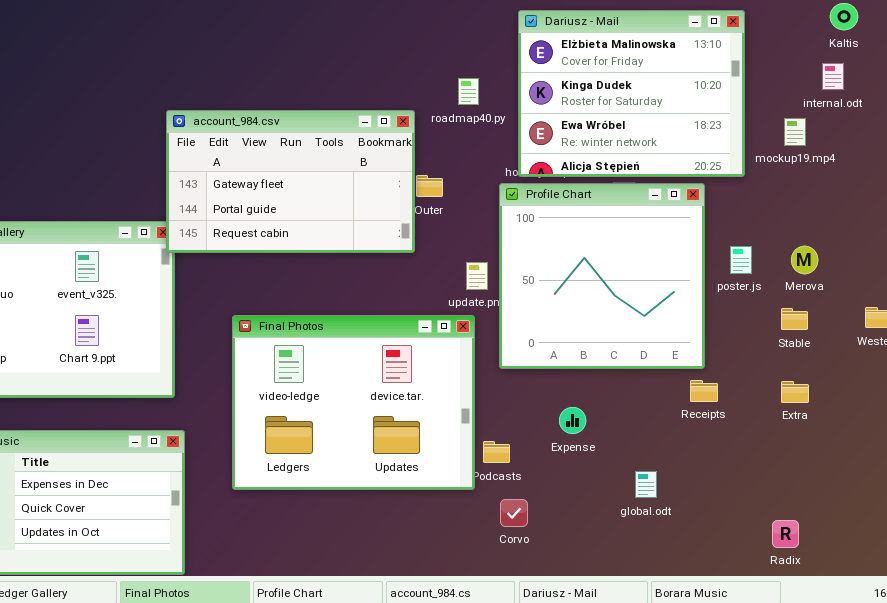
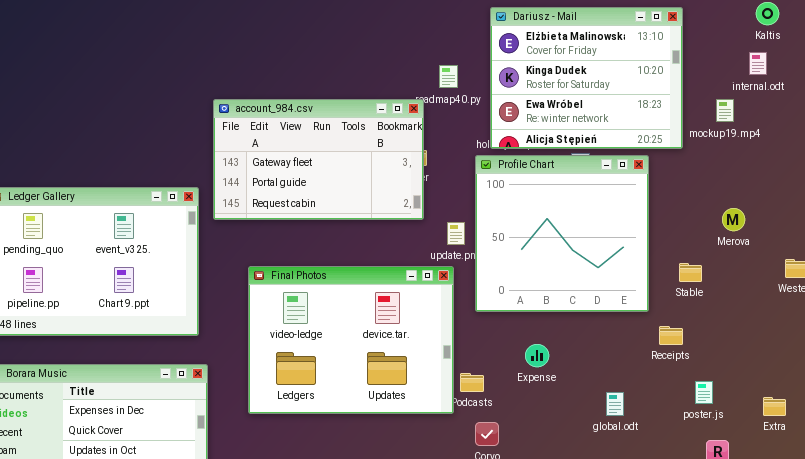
account_984.csv: [166,110,415,253] -> [213,99,424,220], moved
poster.js: [730,246,752,274] -> [695,381,713,404], moved
Stable: [781,308,808,330] -> [679,263,702,282], moved
Receipts: [690,380,718,402] -> [659,326,683,345], moved
Extra: [781,381,809,403] -> [763,397,786,416], moved
global.odt: [635,471,657,498] -> [606,392,624,416], moved

